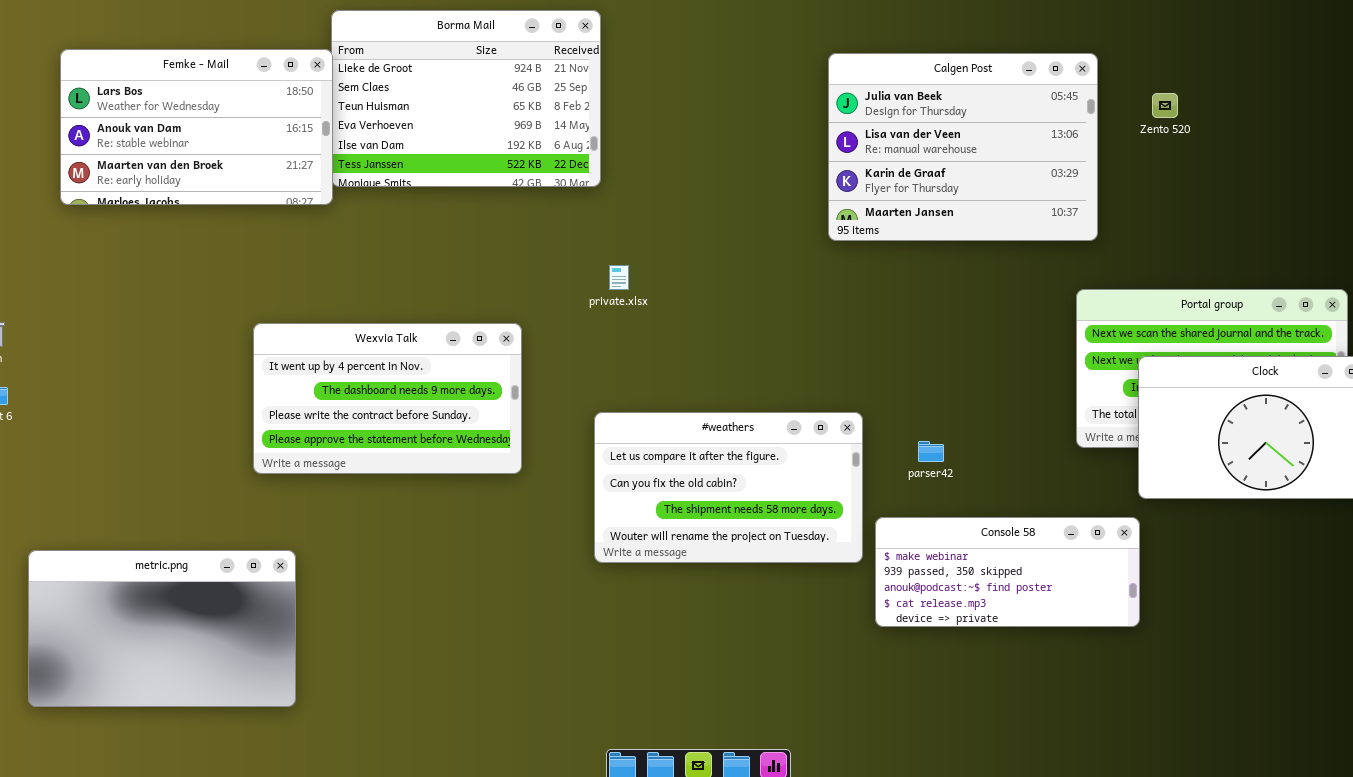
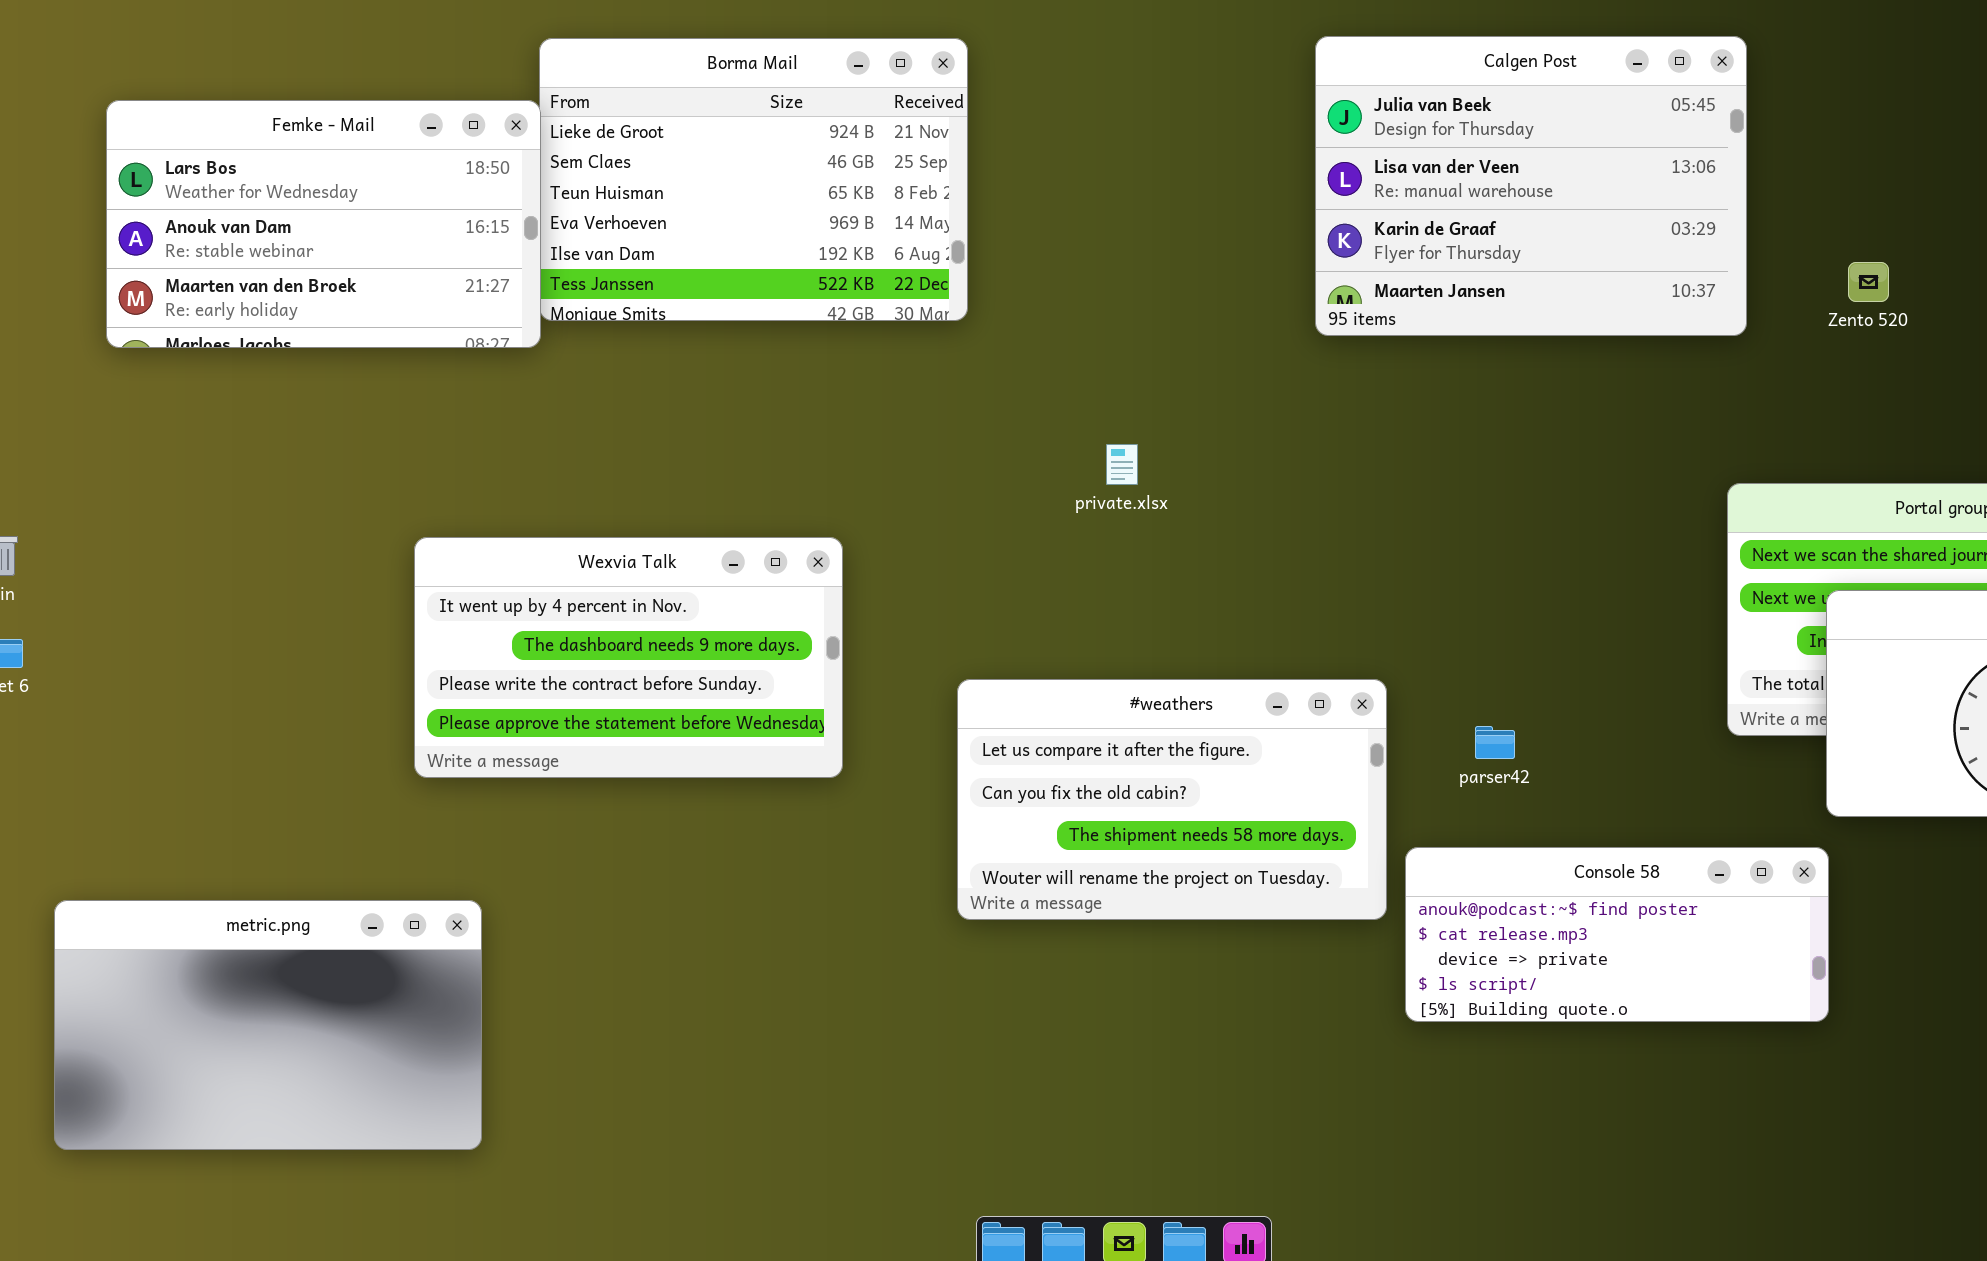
Calgen Post: [828,53,1098,241] -> [1315,36,1747,336], moved
Zento 520: [1152,93,1178,118] -> [1848,262,1889,302], moved
private.xlsx: [609,265,629,290] -> [1106,444,1138,485], moved
Console 58: [875,517,1140,627] -> [1405,847,1829,1022], scrolled down 2 rows

